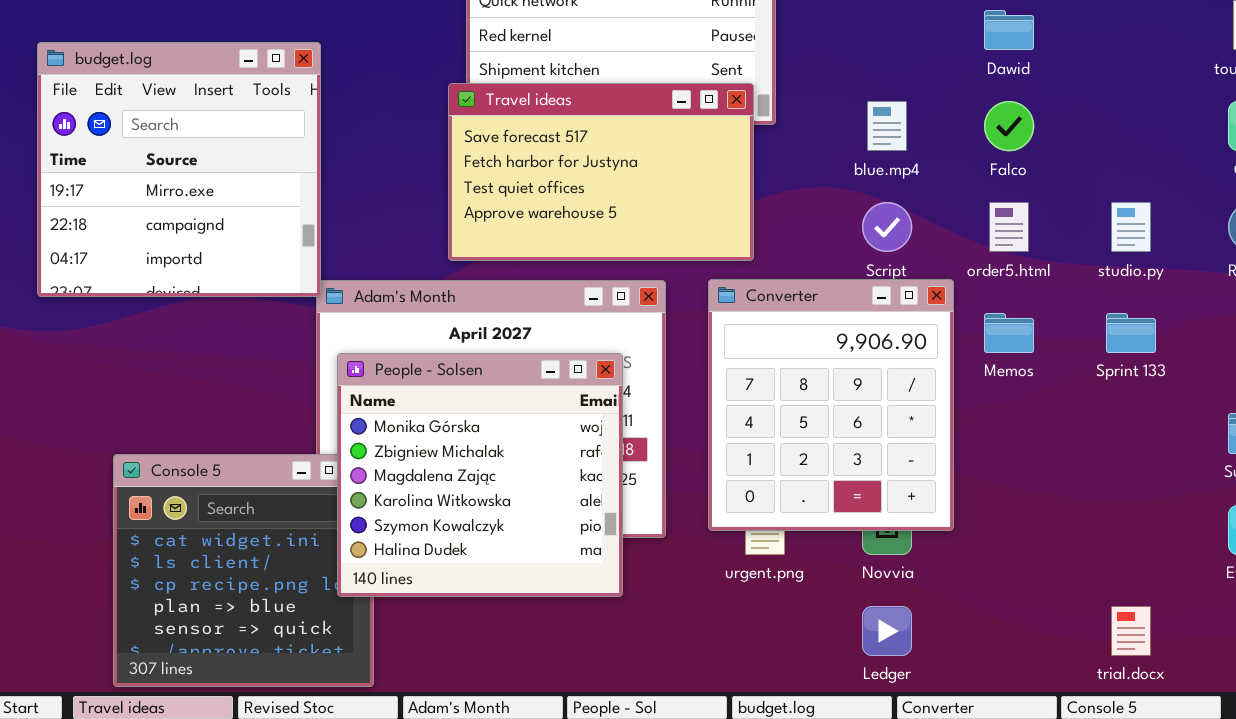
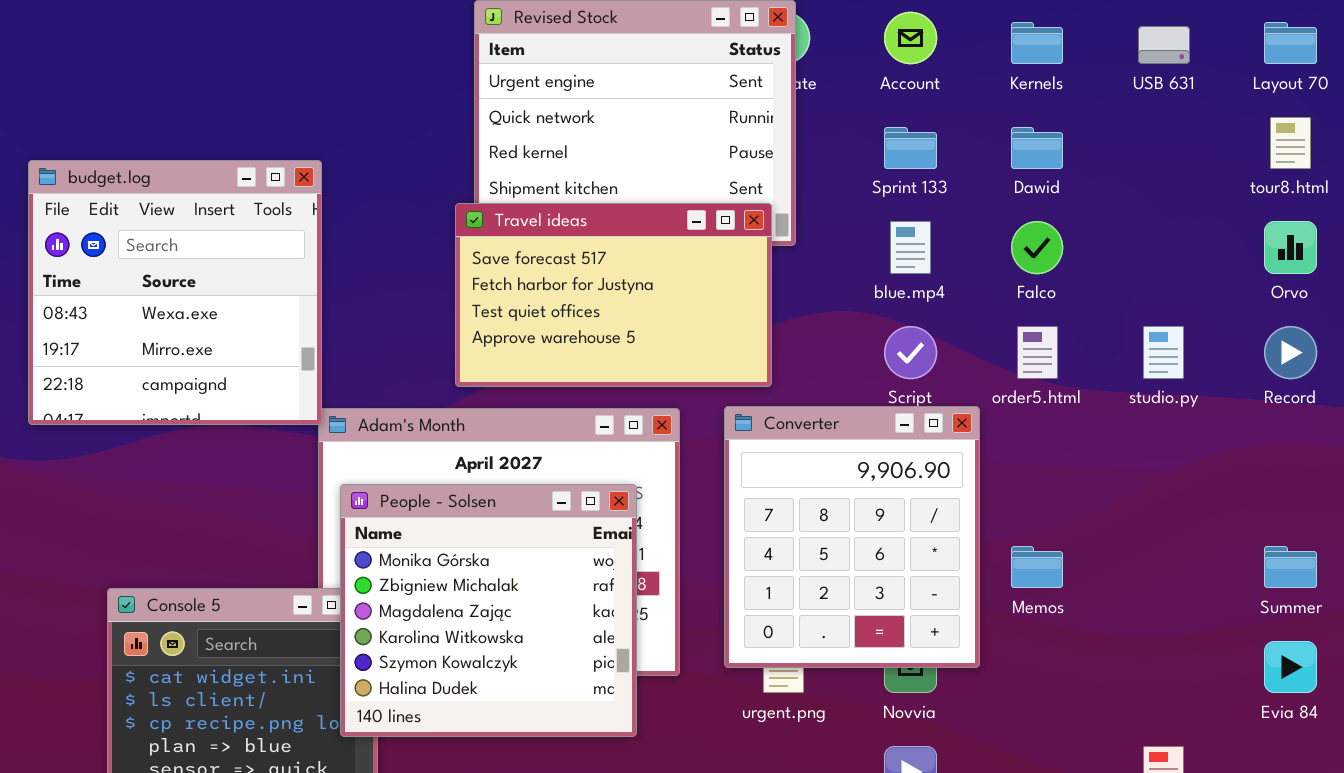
budget.log: [37,42,321,297] -> [28,160,322,425], scrolled up 1 row
Memos: [984,313,1034,353] -> [1011,546,1063,588], moved
Sprint 133: [1106,313,1156,353] -> [884,127,937,169], moved

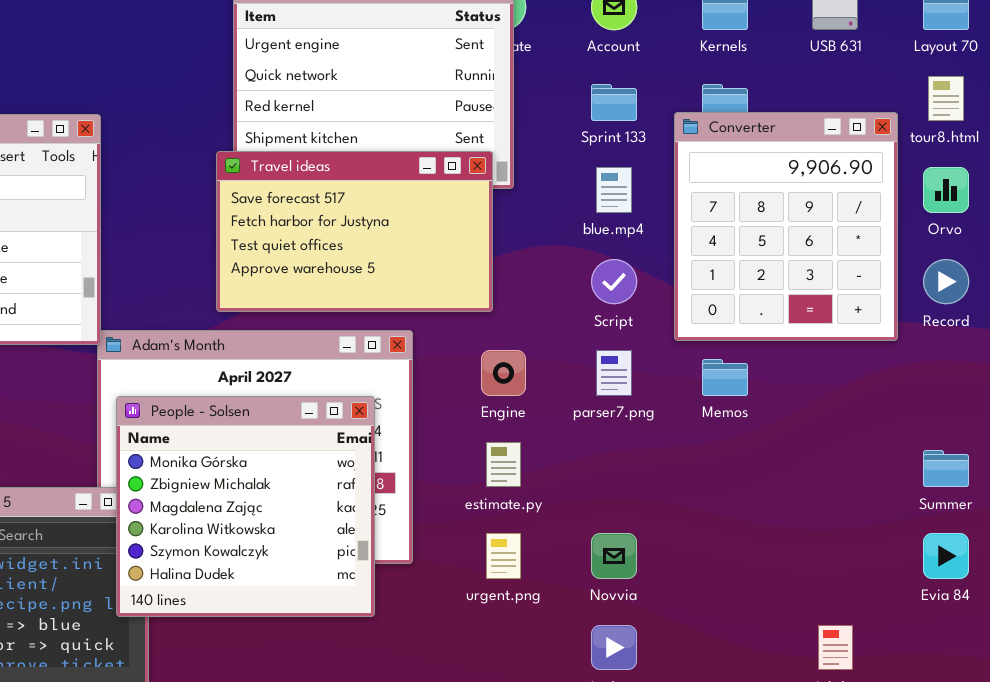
Converter: [724,406,980,668] -> [674,112,898,341], moved
Memos: [1011,546,1063,588] -> [702,359,748,396], moved

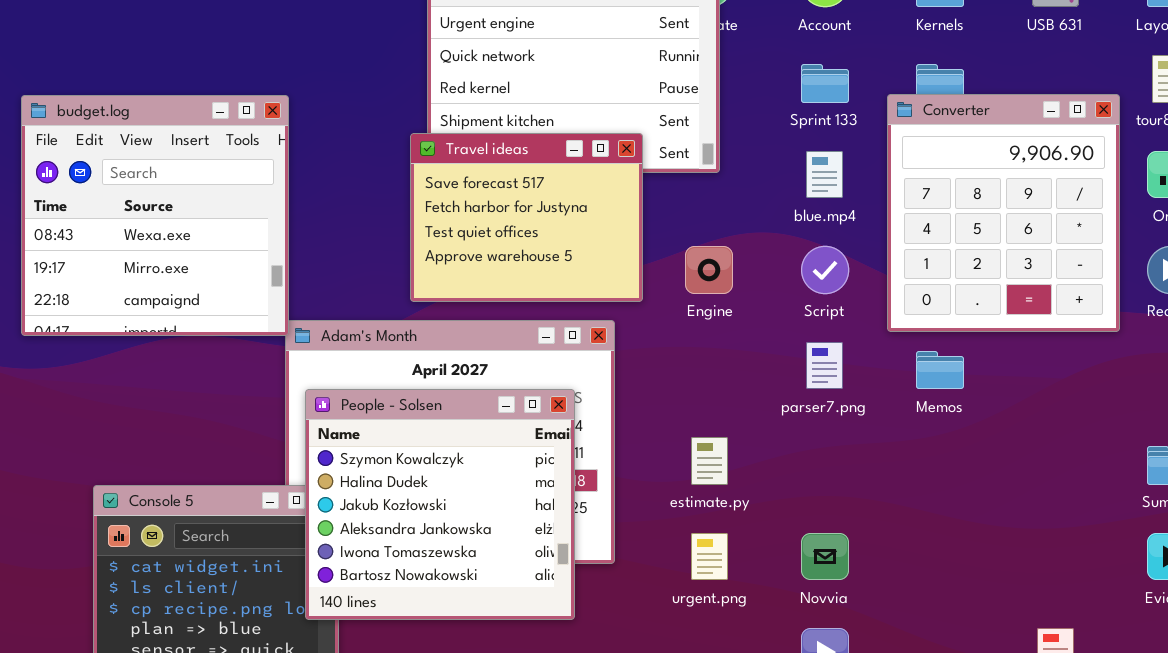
Travel ideas: [216,151,493,312] -> [410,133,643,302], resized
Engine: [481,350,526,396] -> [685,246,733,294], moved
People - Solsen: [116,396,375,617] -> [305,389,575,620], scrolled down 4 rows

